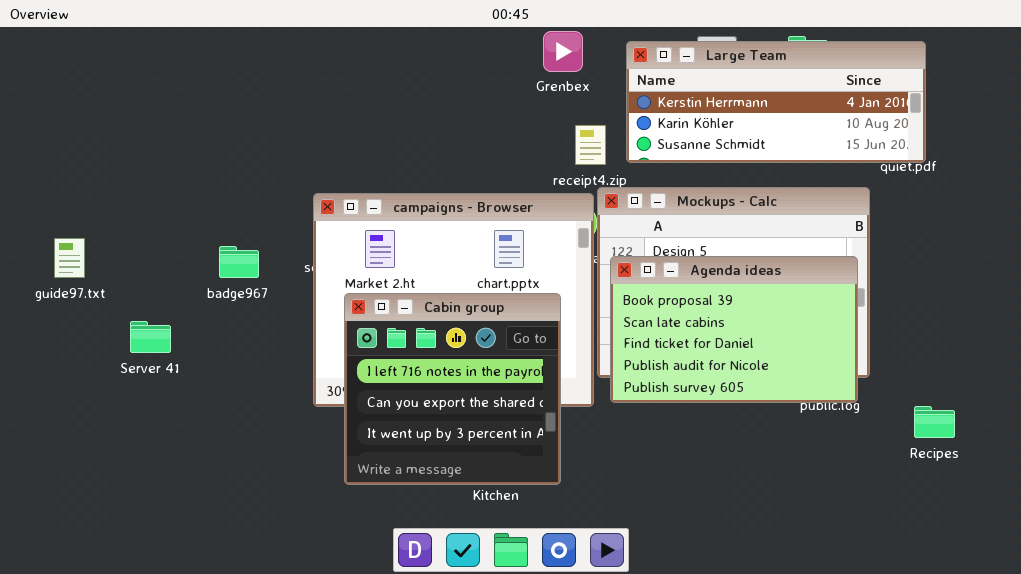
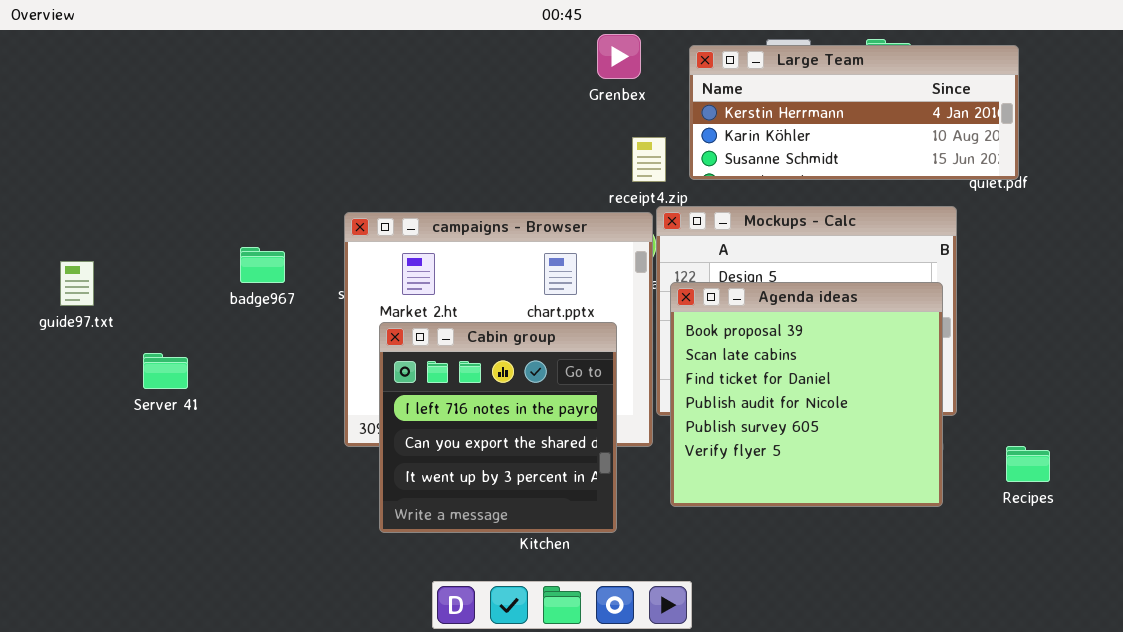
badge967: [219,246,259,278] -> [240,247,285,283], moved
Agenda ideas: [610,256,858,403] -> [670,282,943,507], resized

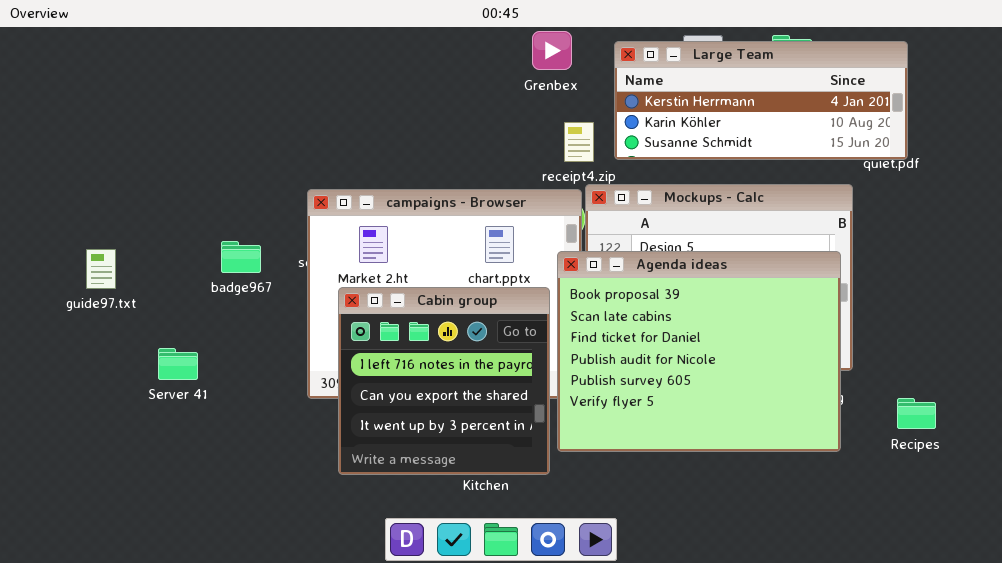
badge967: [240,247,285,283] -> [221,241,261,273], moved
guide97.txt: [60,261,94,306] -> [86,249,116,289], moved
Agenda ideas: [670,282,943,507] -> [557,251,841,452], resized
Server 41: [143,353,188,389] -> [158,348,198,380], moved

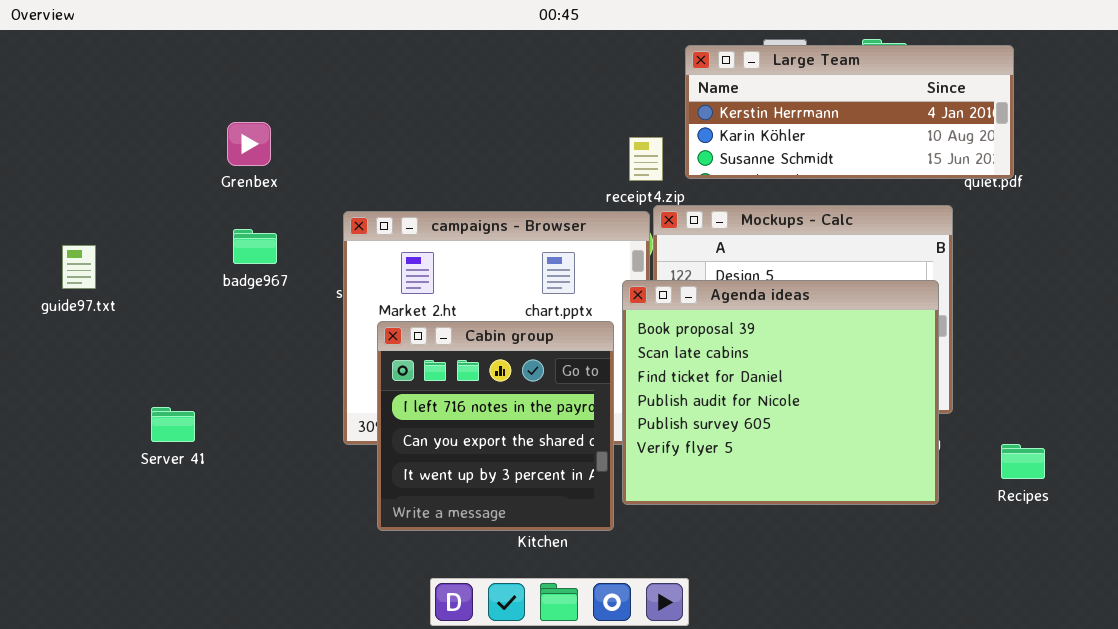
Grenbex: [532,31,572,70] -> [227,122,271,166], moved
badge967: [221,241,261,273] -> [233,229,277,264], moved
guide97.txt: [86,249,116,289] -> [62,245,96,289], moved
Server 41: [158,348,198,380] -> [151,407,195,442], moved

